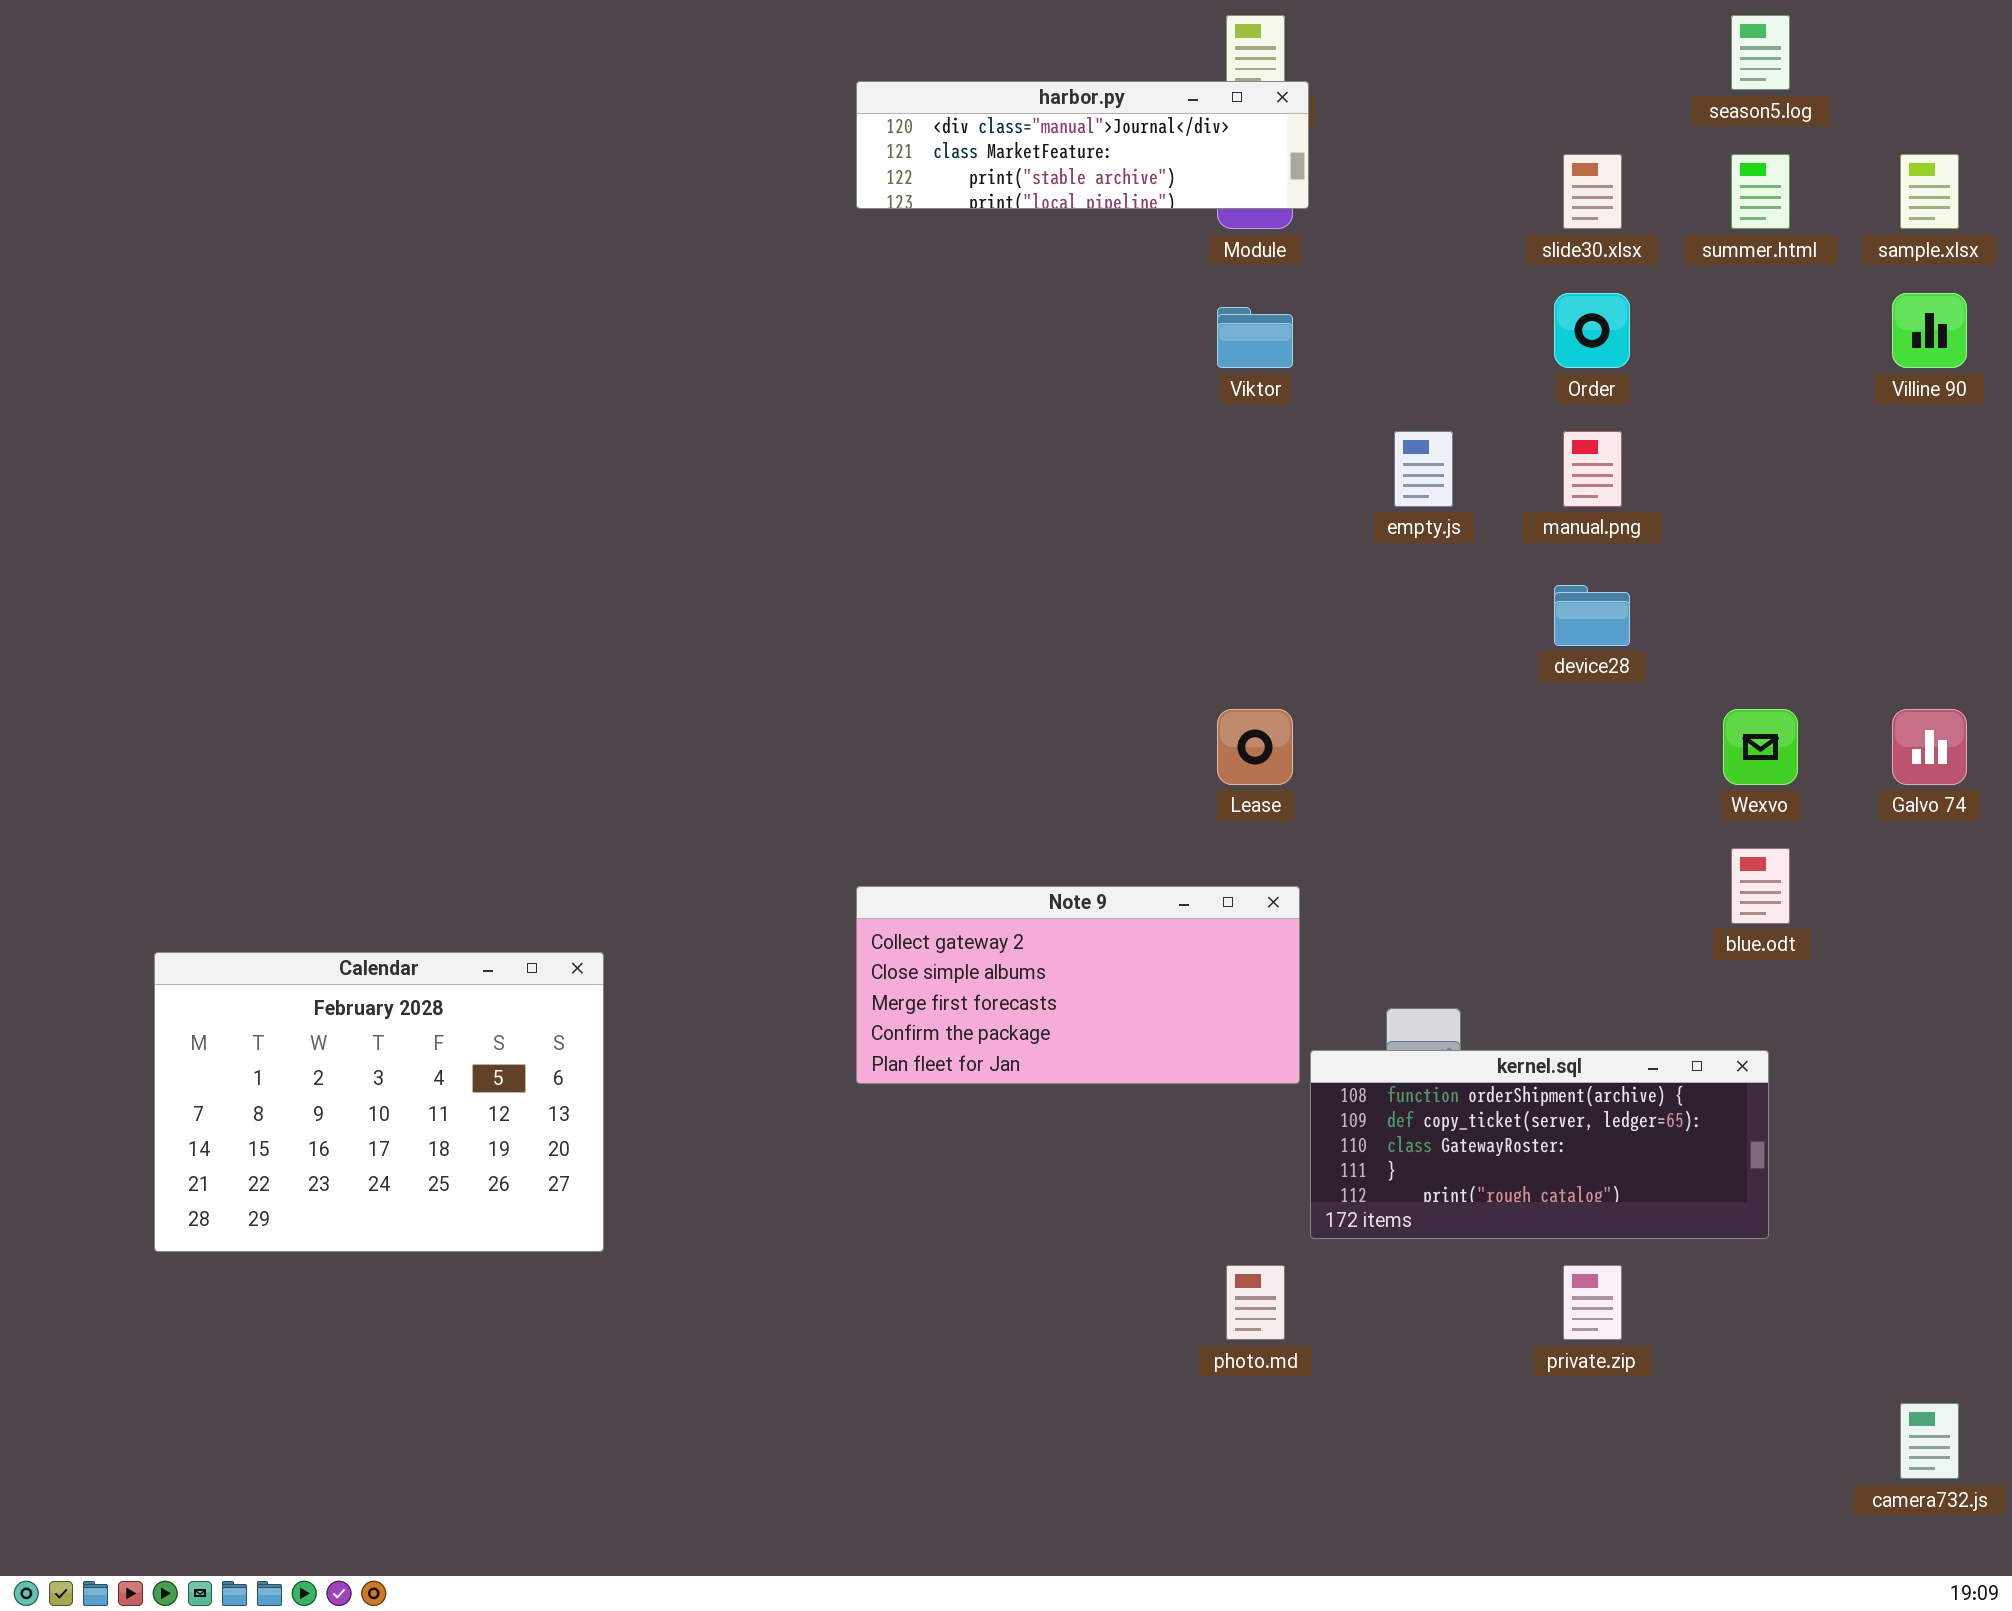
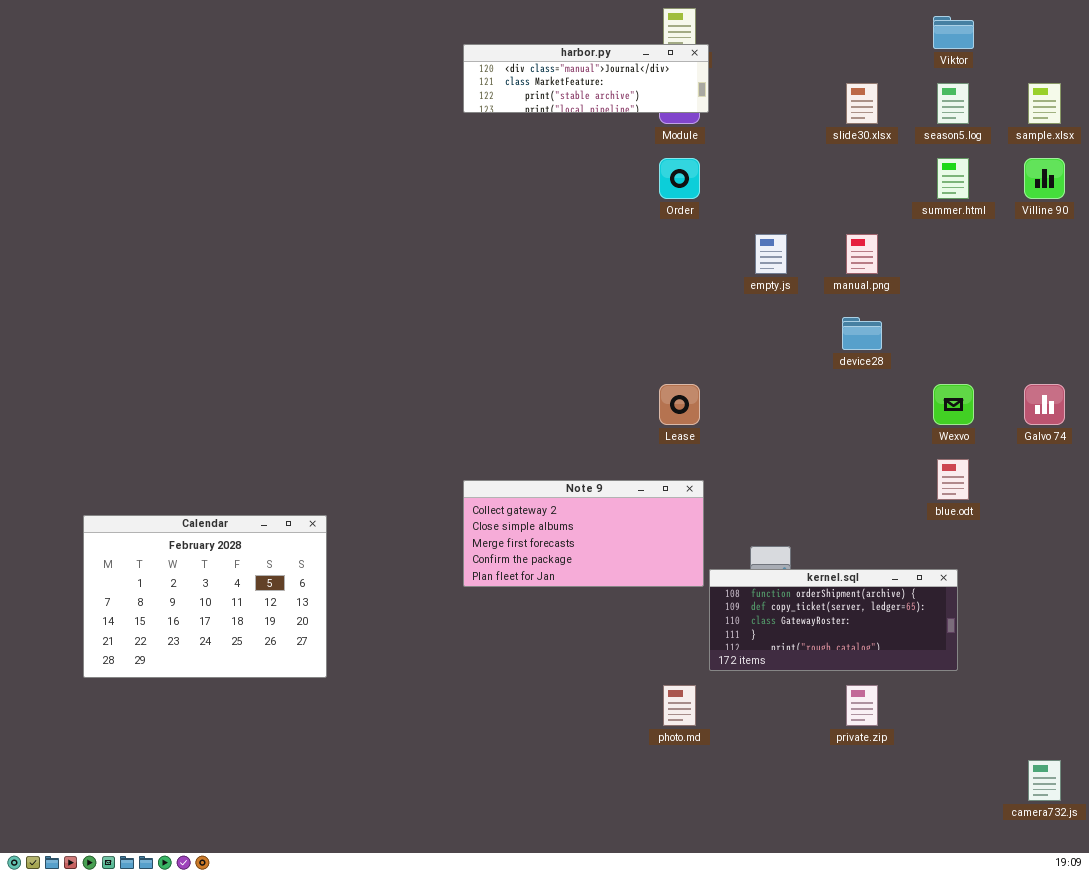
season5.log: [1731,15,1790,90] -> [937,83,969,124], moved
summer.html: [1731,154,1790,229] -> [937,158,969,199], moved
Order: [1554,293,1630,368] -> [659,158,700,199], moved
Viktor: [1217,307,1293,368] -> [933,16,974,49], moved

